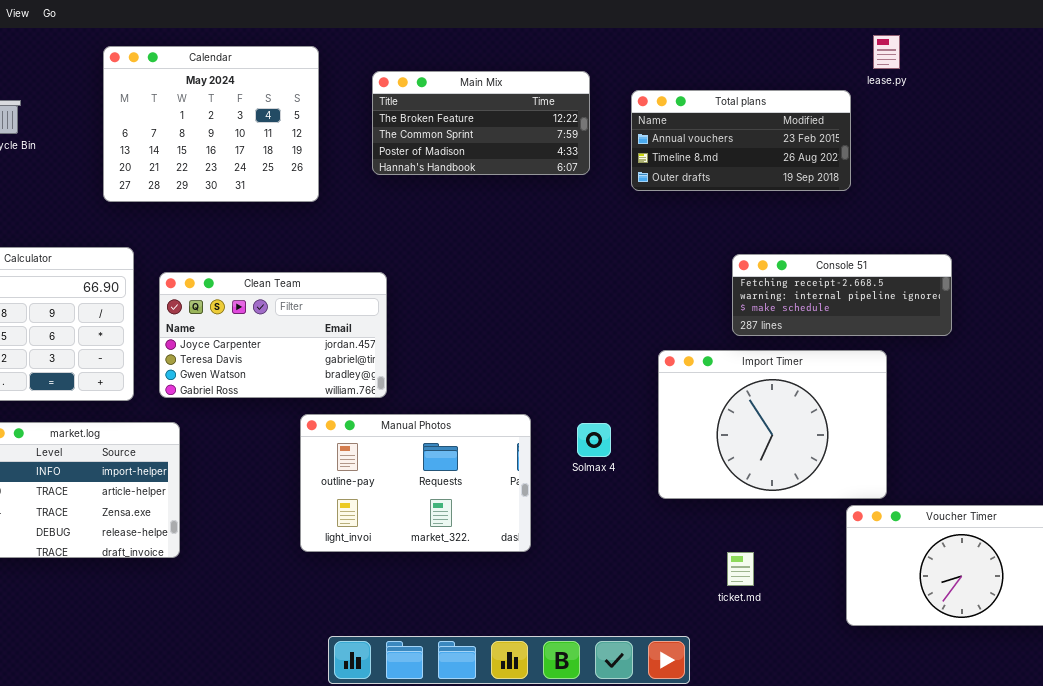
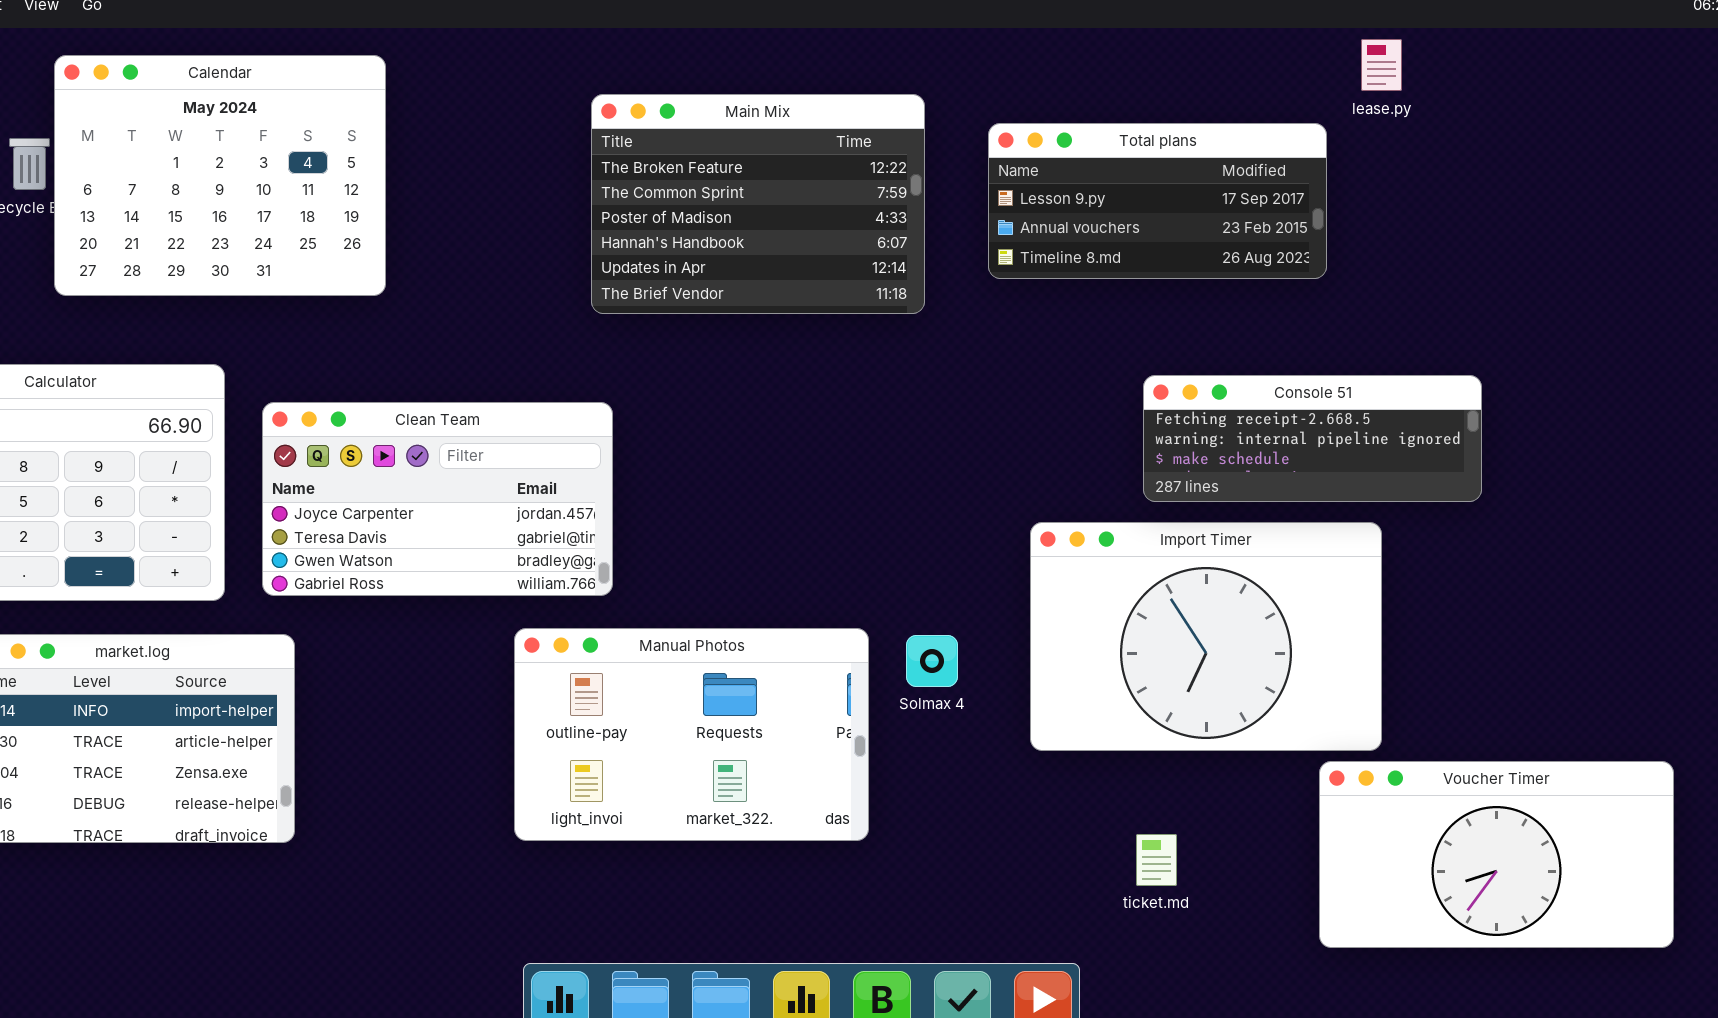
Calendar: [103,46,319,202] -> [54,55,386,296], moved
Main Mix: [372,71,590,175] -> [591,94,925,314], resized
Total plans: [631,90,851,191] -> [988,123,1327,279], scrolled up 1 row
Manual Photos: [300,414,531,552] -> [514,628,869,841], moved

